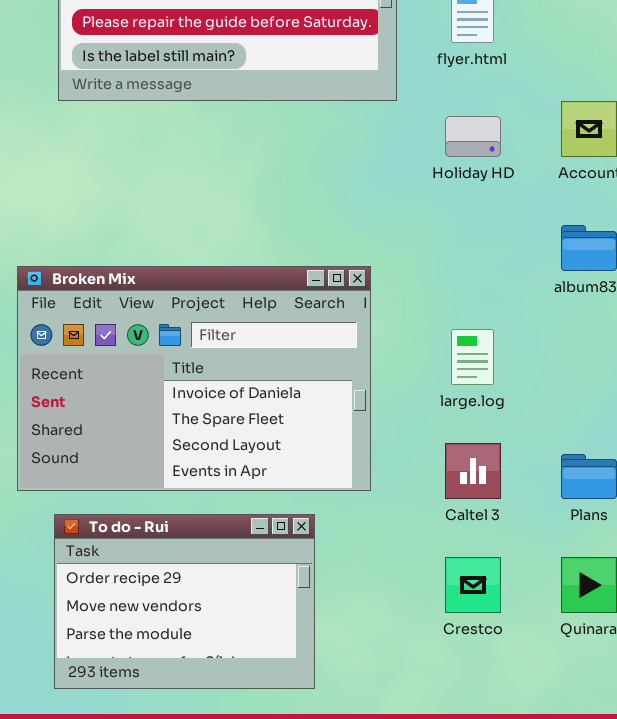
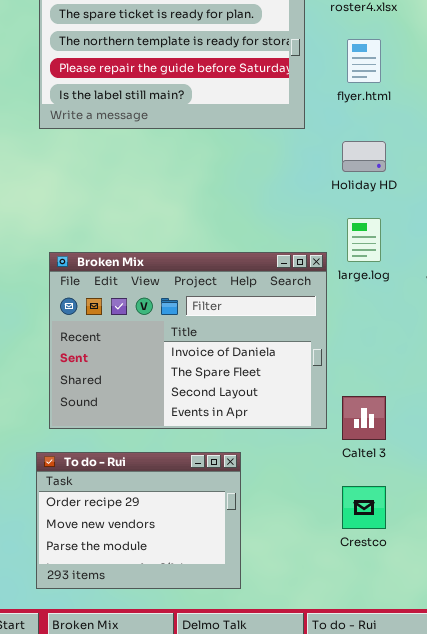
Broken Mix: [17,266,371,491] -> [49,252,327,429], moved
large.log: [451,329,494,385] -> [347,218,381,262], moved

